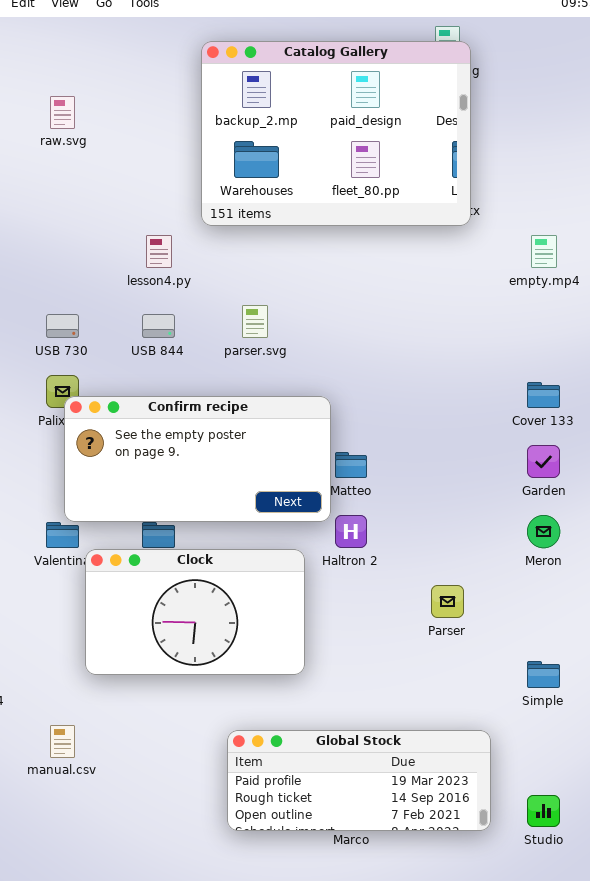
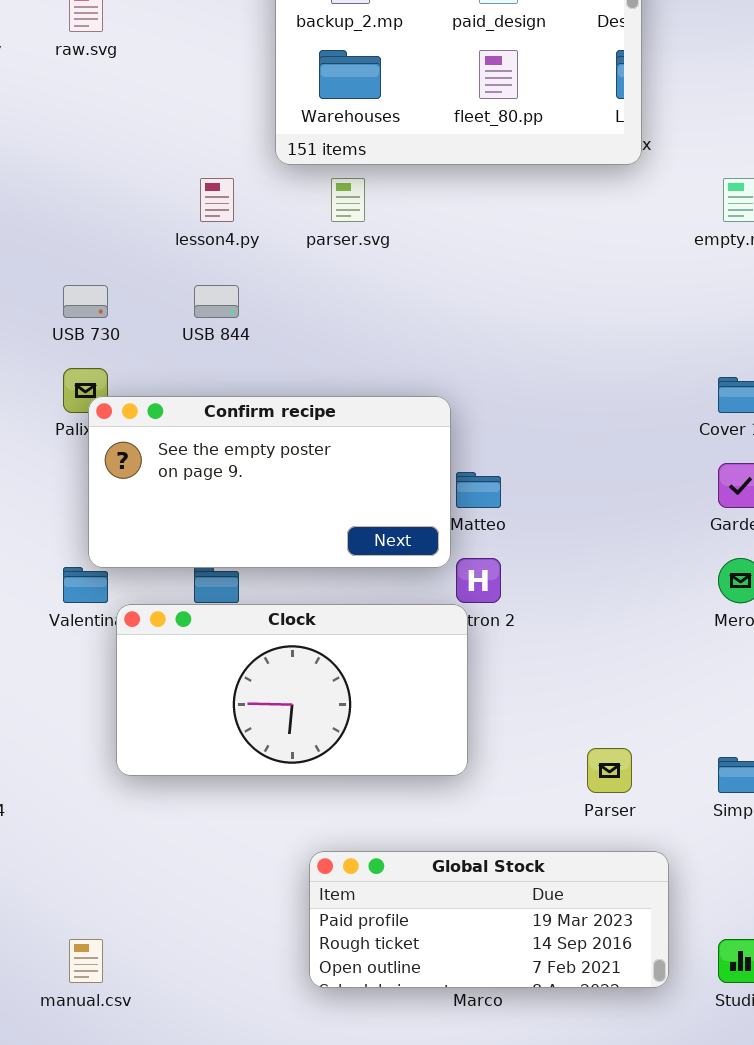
parser.svg: [242,305,268,338] -> [331,178,365,222], moved
Clock: [85,549,305,675] -> [116,604,468,776], resized
Parser: [431,585,464,618] -> [587,748,632,793], moved
manual.csv: [50,725,75,758] -> [69,939,103,983], moved

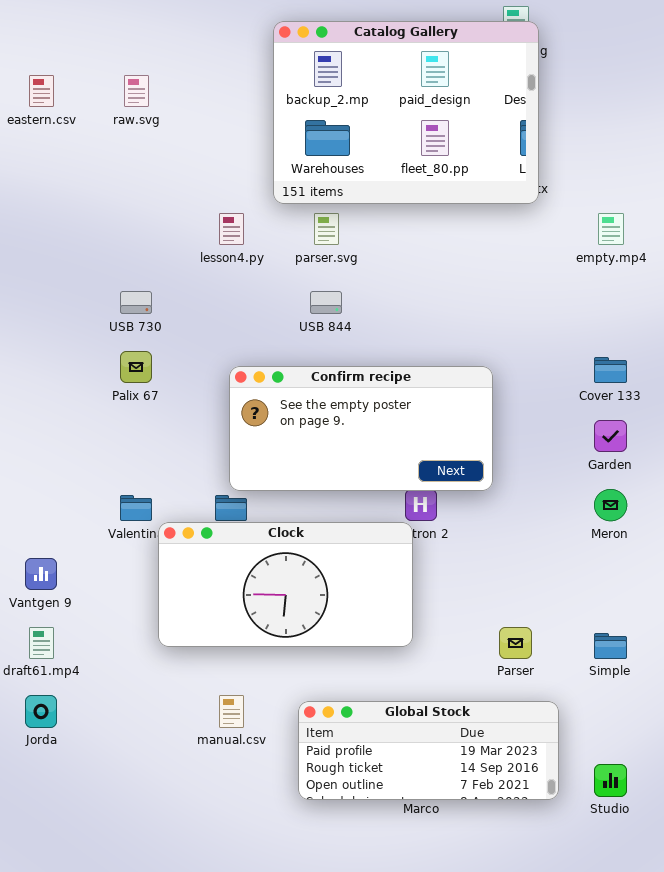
USB 844: [194,285,239,318] -> [310,291,342,314], moved
Confirm recipe: [88,396,451,568] -> [229,366,493,491], moved
manual.csv: [69,939,103,983] -> [219,695,244,728], moved

